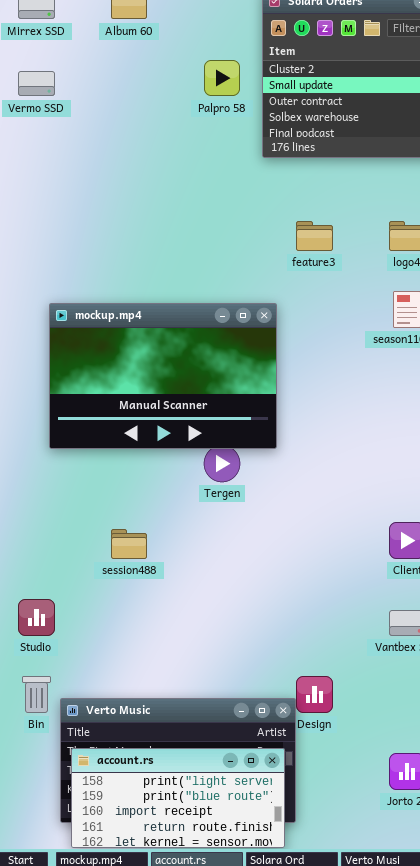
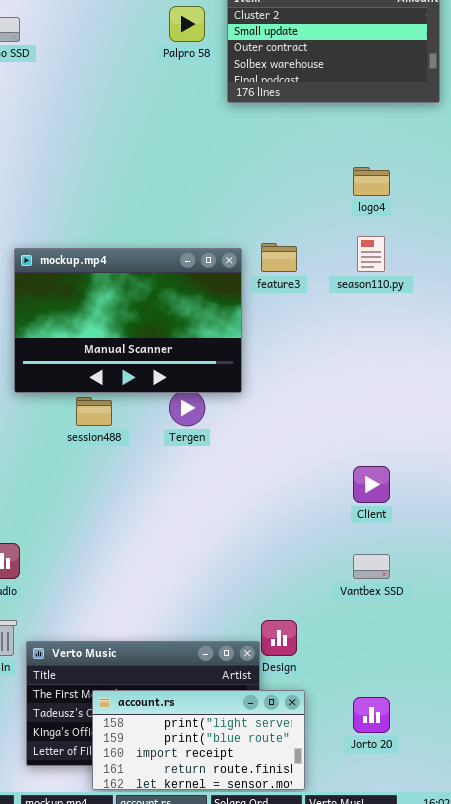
feature3: [296,221,333,251] -> [261,243,297,272], moved
session488: [111,529,147,559] -> [76,397,112,426], moved
account.rs: [71,748,285,848] -> [92,690,305,790], moved

